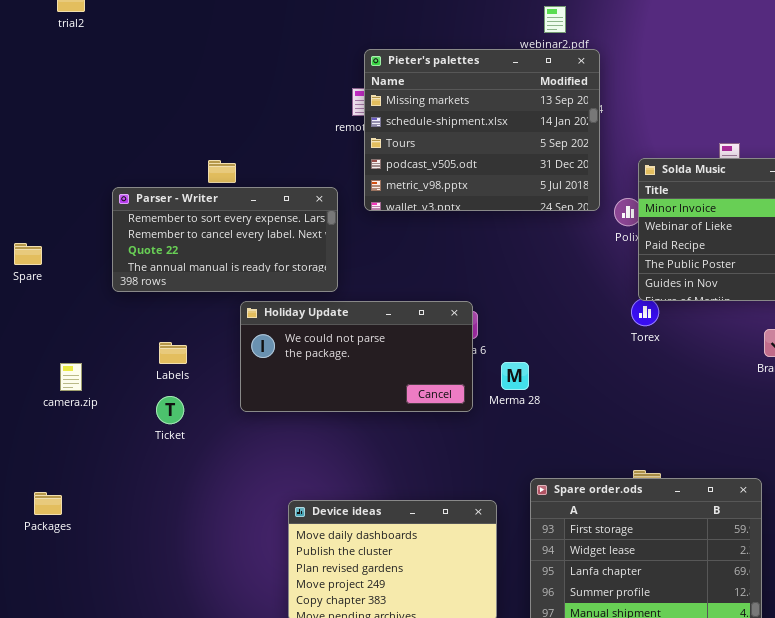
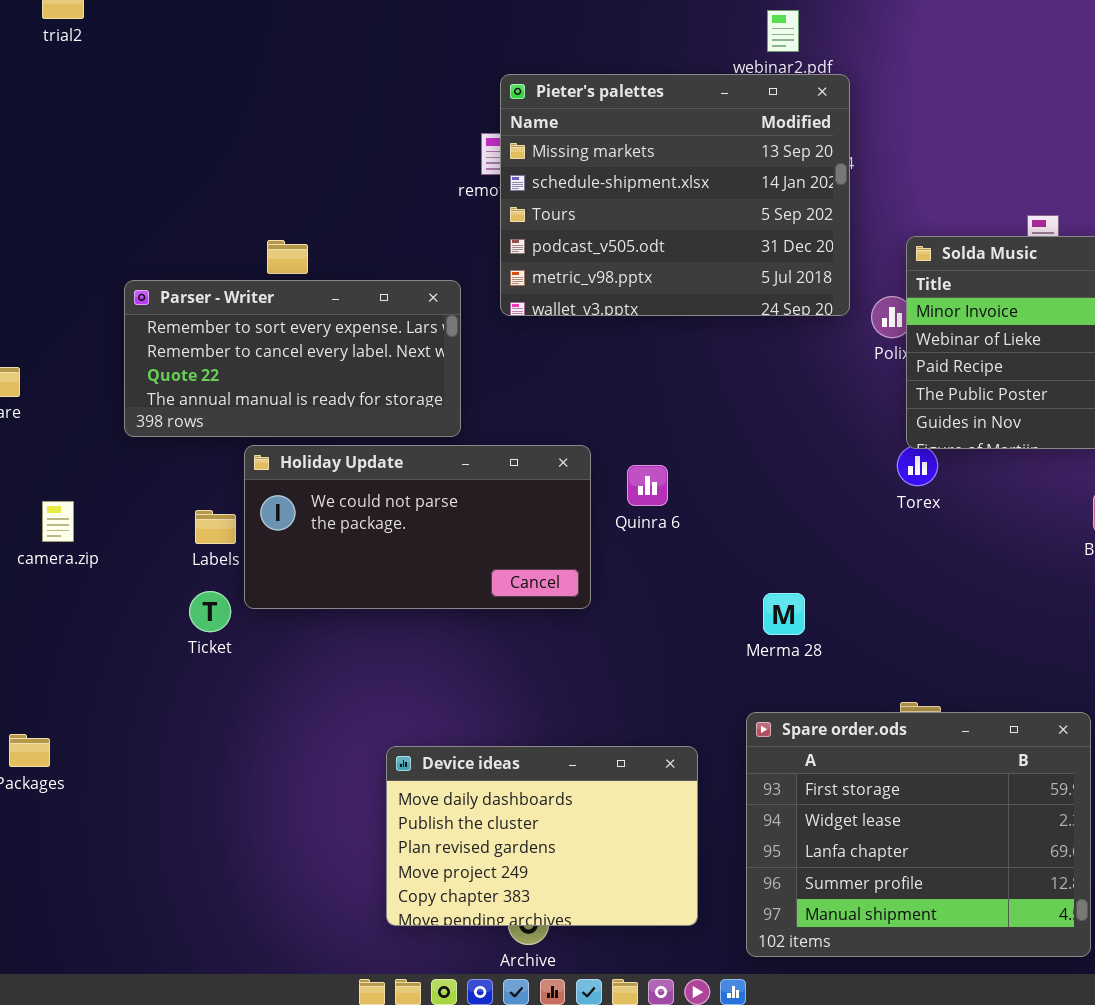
Holiday Update: [240,301,473,412] -> [244,445,591,609], moved
Merma 28: [501,362,529,390] -> [763,593,805,635], moved
camera.zip: [60,363,82,391] -> [42,501,74,542], moved

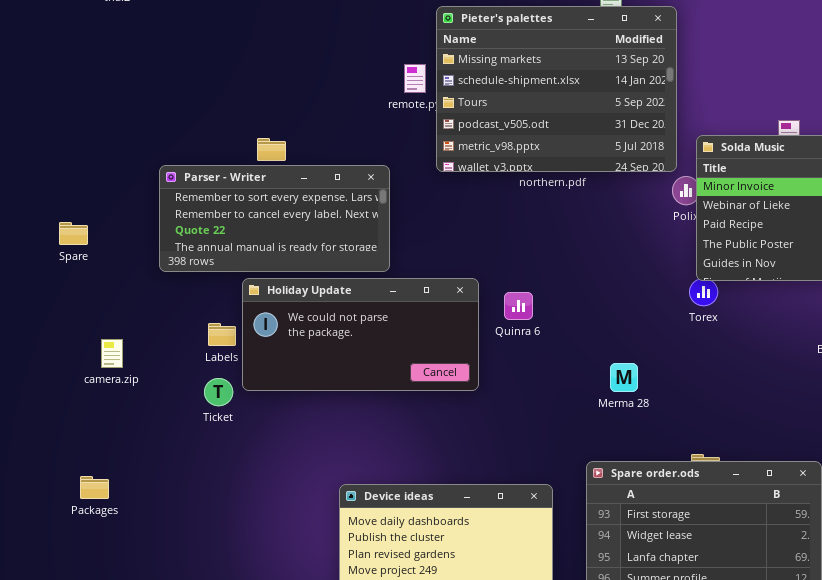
Pieter's palettes: [500,74,850,316] -> [436,6,677,172], moved
camera.zip: [42,501,74,542] -> [101,339,123,368], moved
Merma 28: [763,593,805,635] -> [610,363,638,392], moved

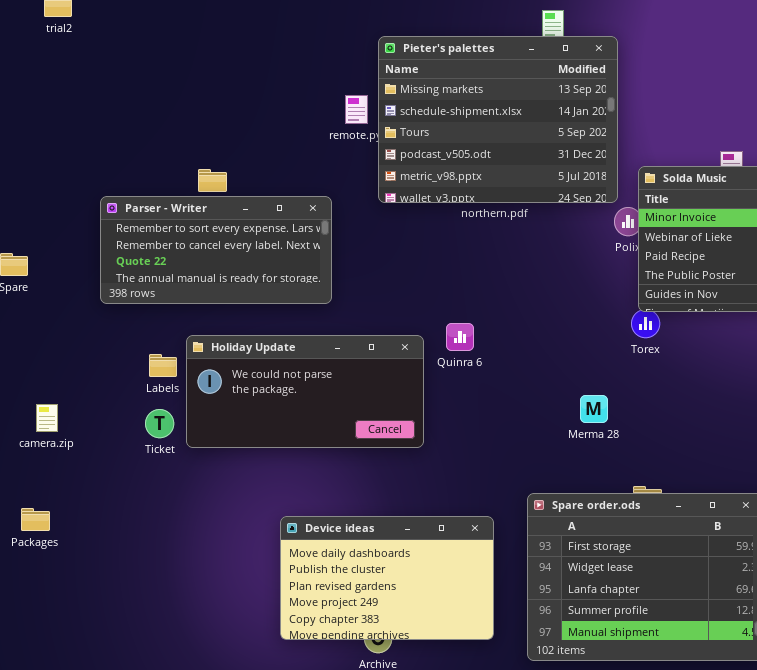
Holiday Update: [242,278,479,391] -> [186,335,424,448], moved
camera.zip: [101,339,123,368] -> [36,404,58,432], moved
Merma 28: [610,363,638,392] -> [580,395,608,423], moved

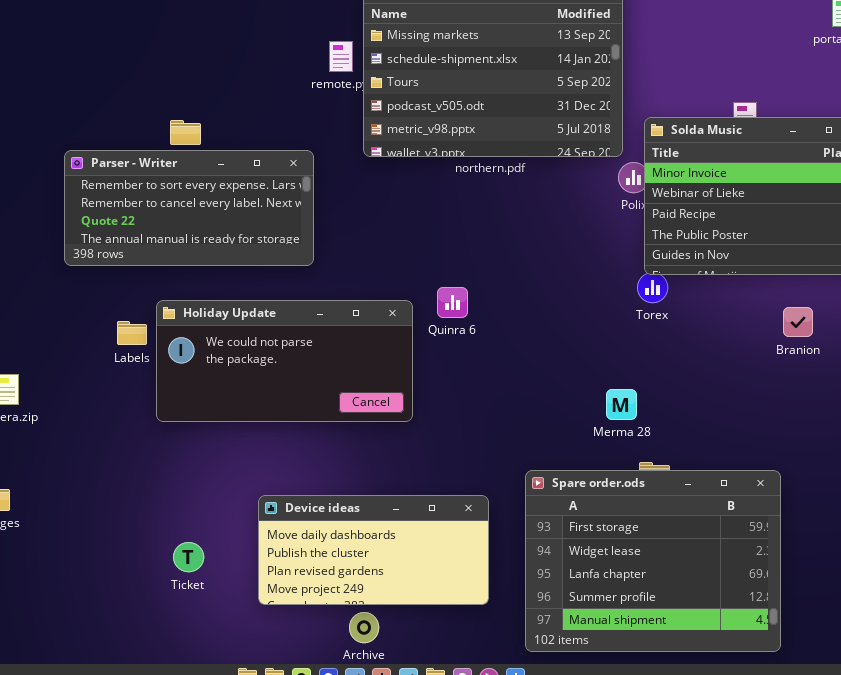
Merma 28: [580,395,608,423] -> [606,389,637,420], moved
Ticket: [145,409,174,438] -> [173,542,204,572], moved
Device ideas: [280,516,494,640] -> [258,495,489,605], resized

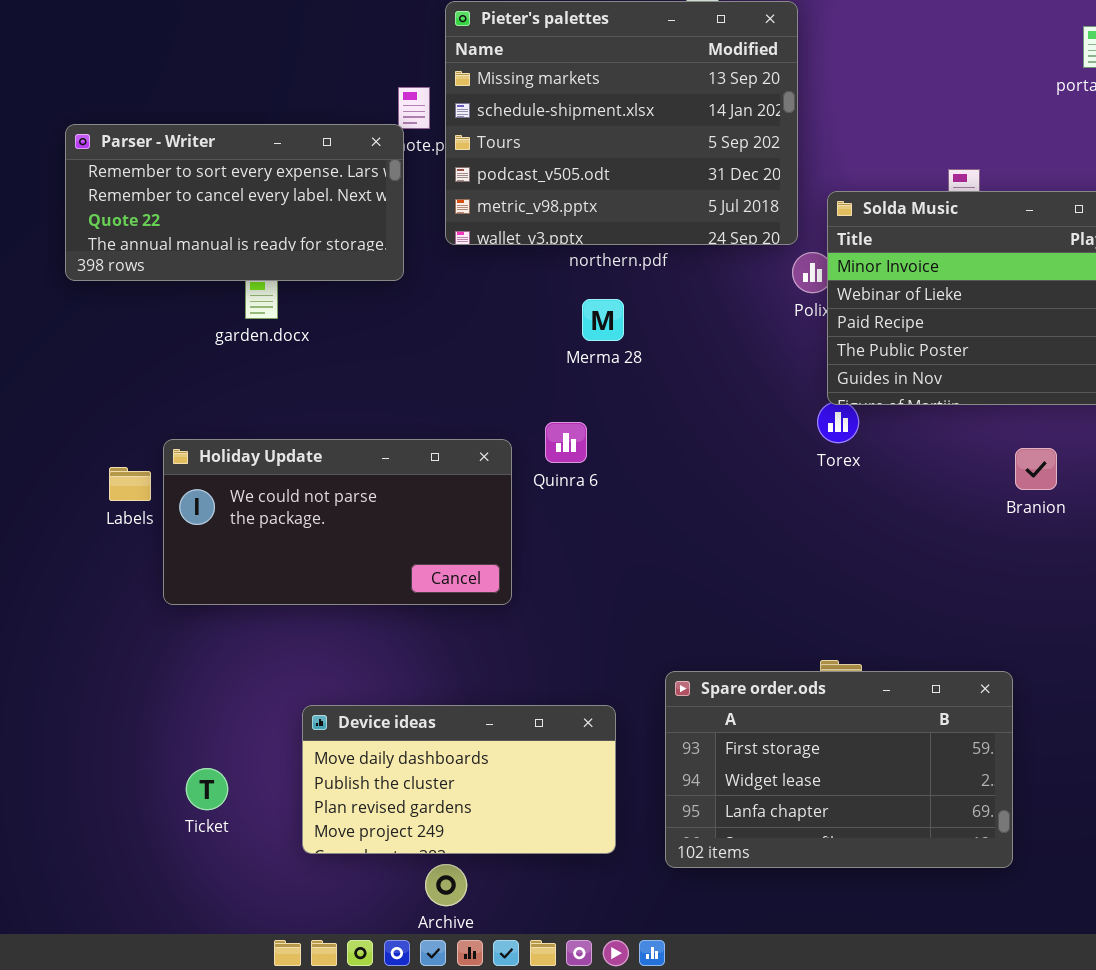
Parser - Writer: [64,150,314,266] -> [65,124,404,281], moved
Merma 28: [606,389,637,420] -> [582,299,624,341], moved
Spare order.ods: [525,470,781,652] -> [665,671,1013,868], resized

